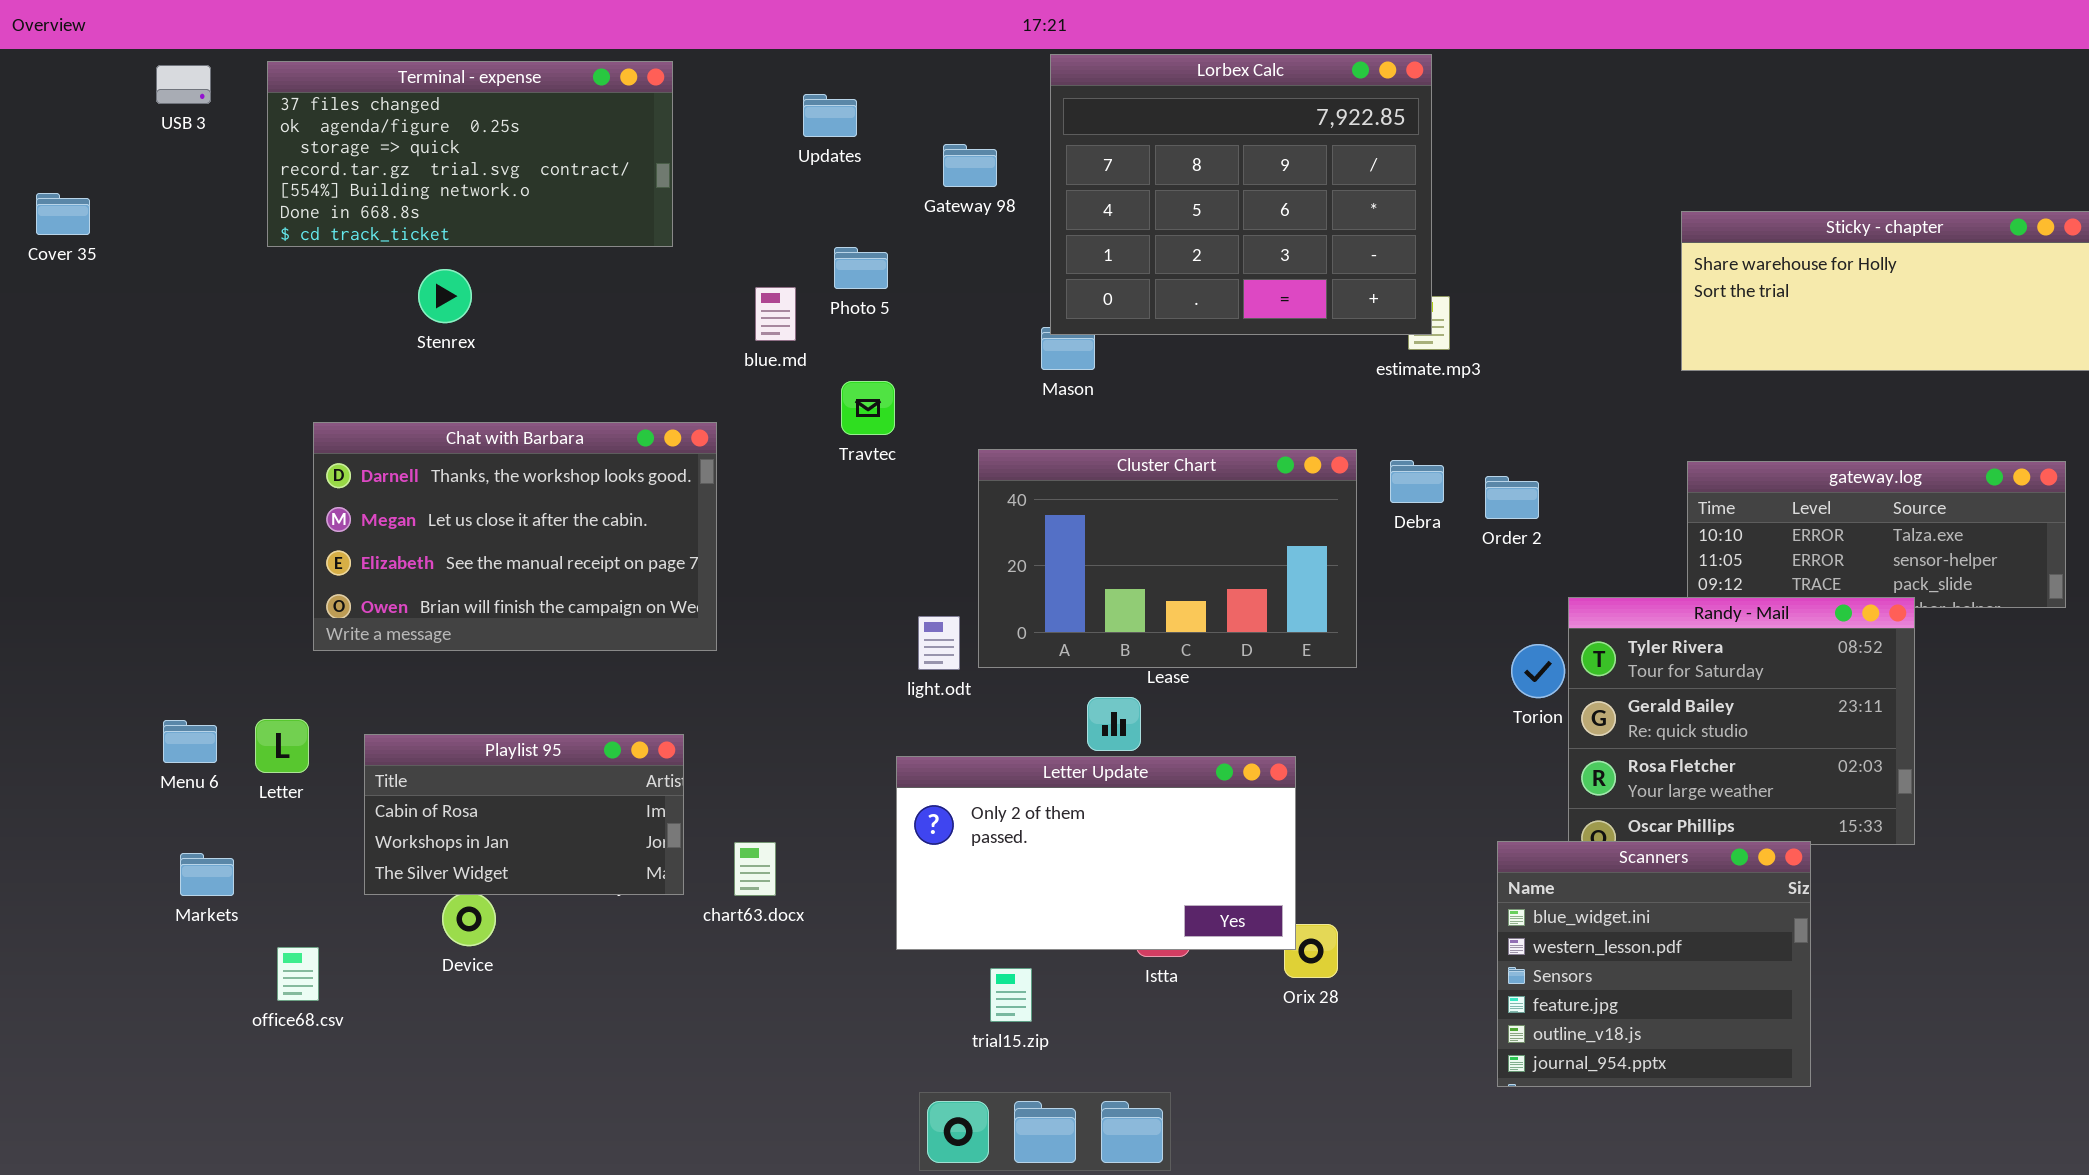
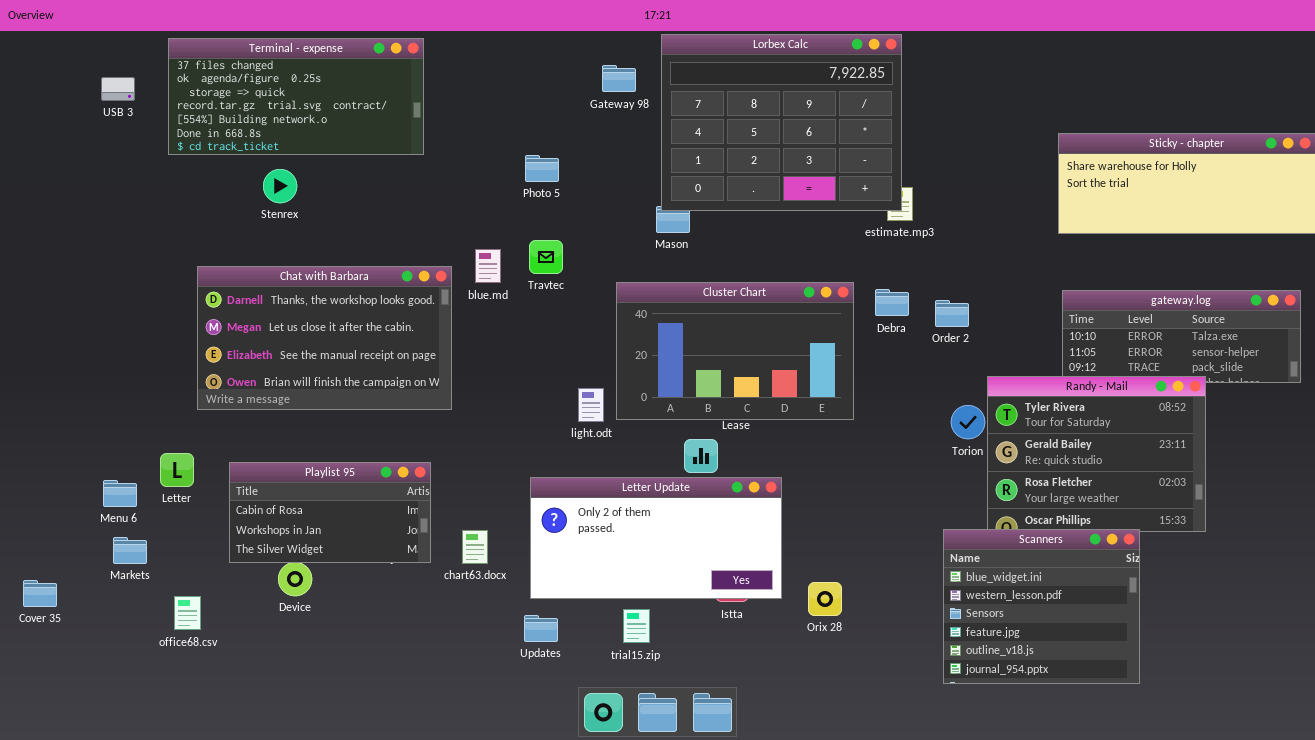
USB 3: [156,65,211,104] -> [101,77,135,101], moved
Updates: [803,94,857,137] -> [524,615,558,642], moved
Gateway 98: [943,144,997,187] -> [602,65,636,92], moved
Cover 35: [36,193,90,235] -> [23,580,57,607], moved
blue.md: [755,287,796,341] -> [475,249,501,283], moved
Menu 6: [163,720,217,763] -> [103,480,137,507], moved
Letter Update: [896,756,1296,950] -> [530,477,782,599], moved

